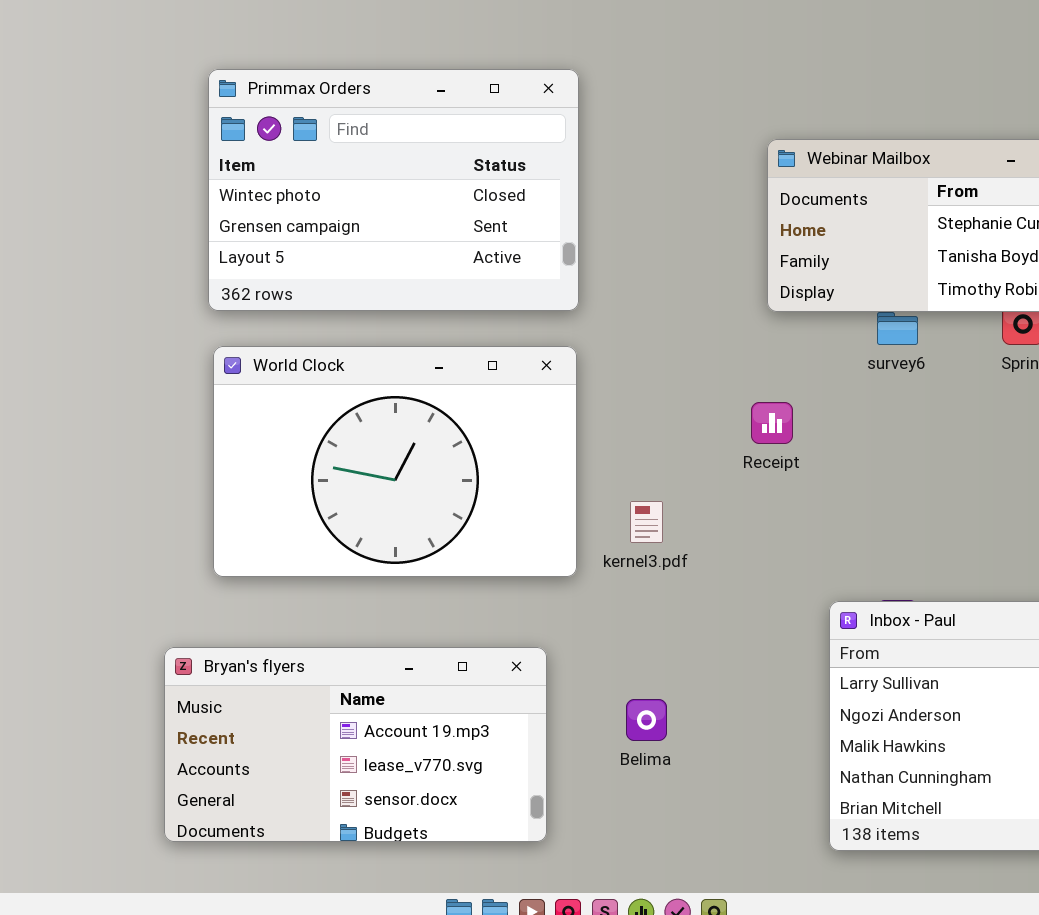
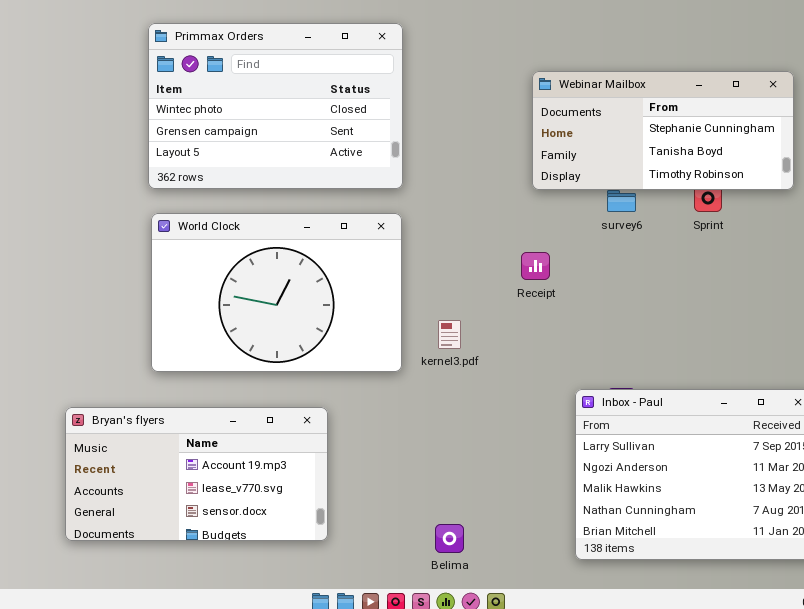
Bryan's flyers: [164,647,547,842] -> [65,407,328,541], moved
Belima: [626,699,667,741] -> [435,524,464,553], moved

